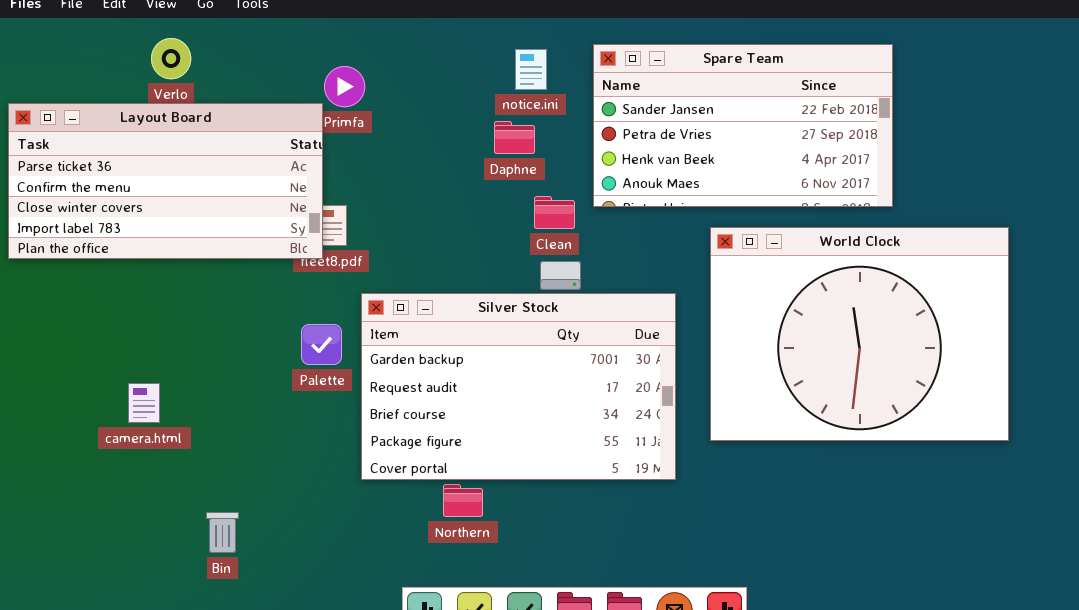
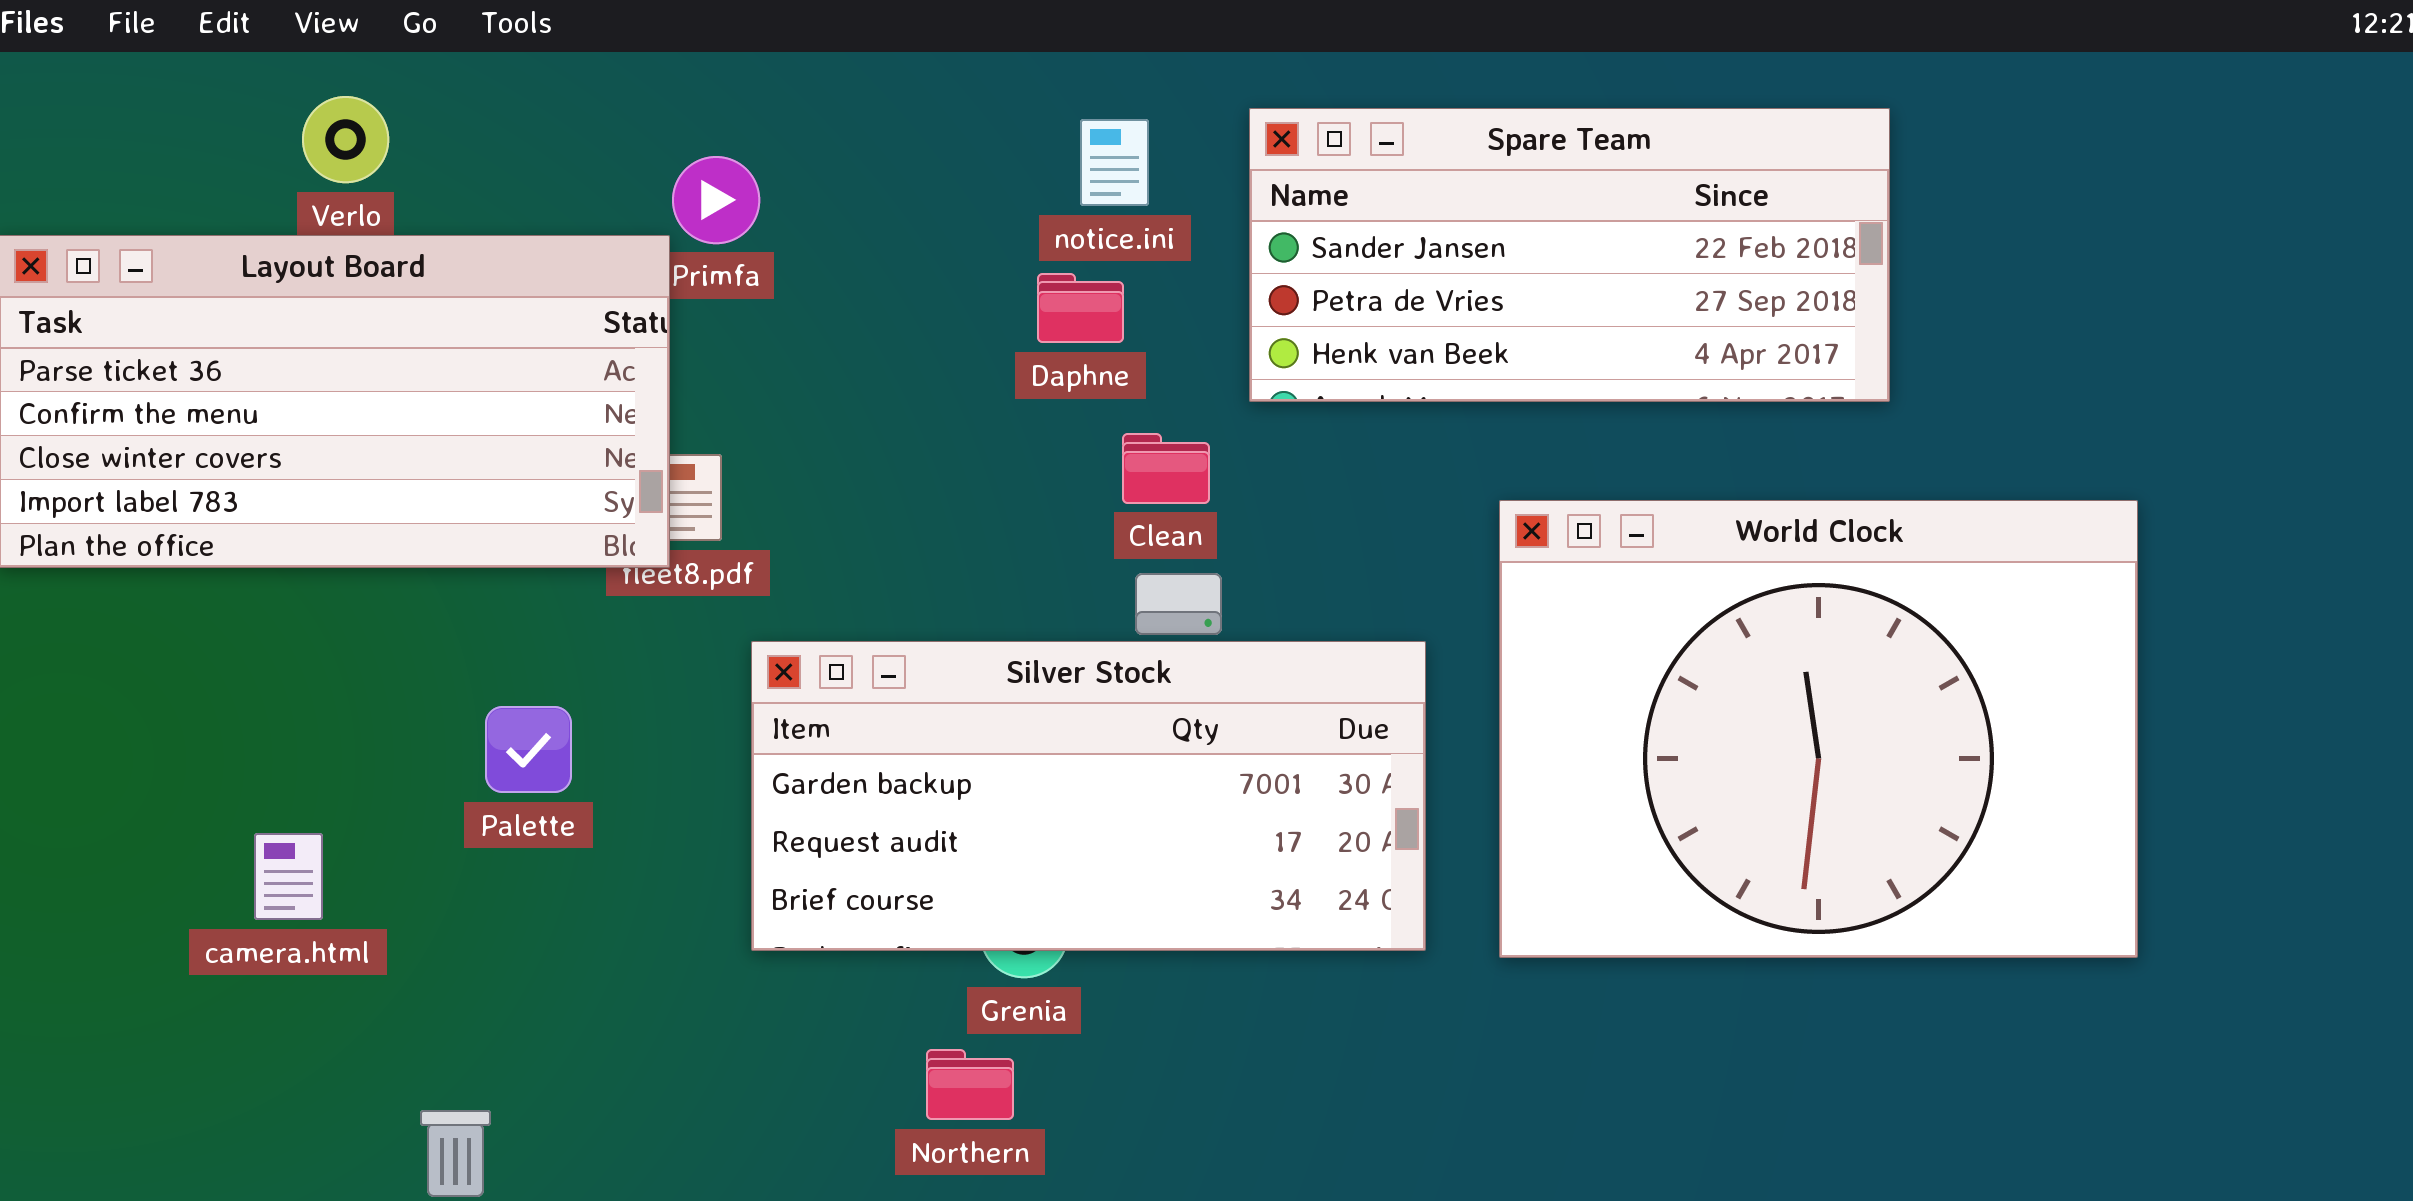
Spare Team: [593,44,893,207] -> [1249,108,1890,402], resized
Silver Stock: [361,293,676,480] -> [751,641,1426,951], resized
Palette: [301,324,342,365] -> [485,706,572,793], moved

